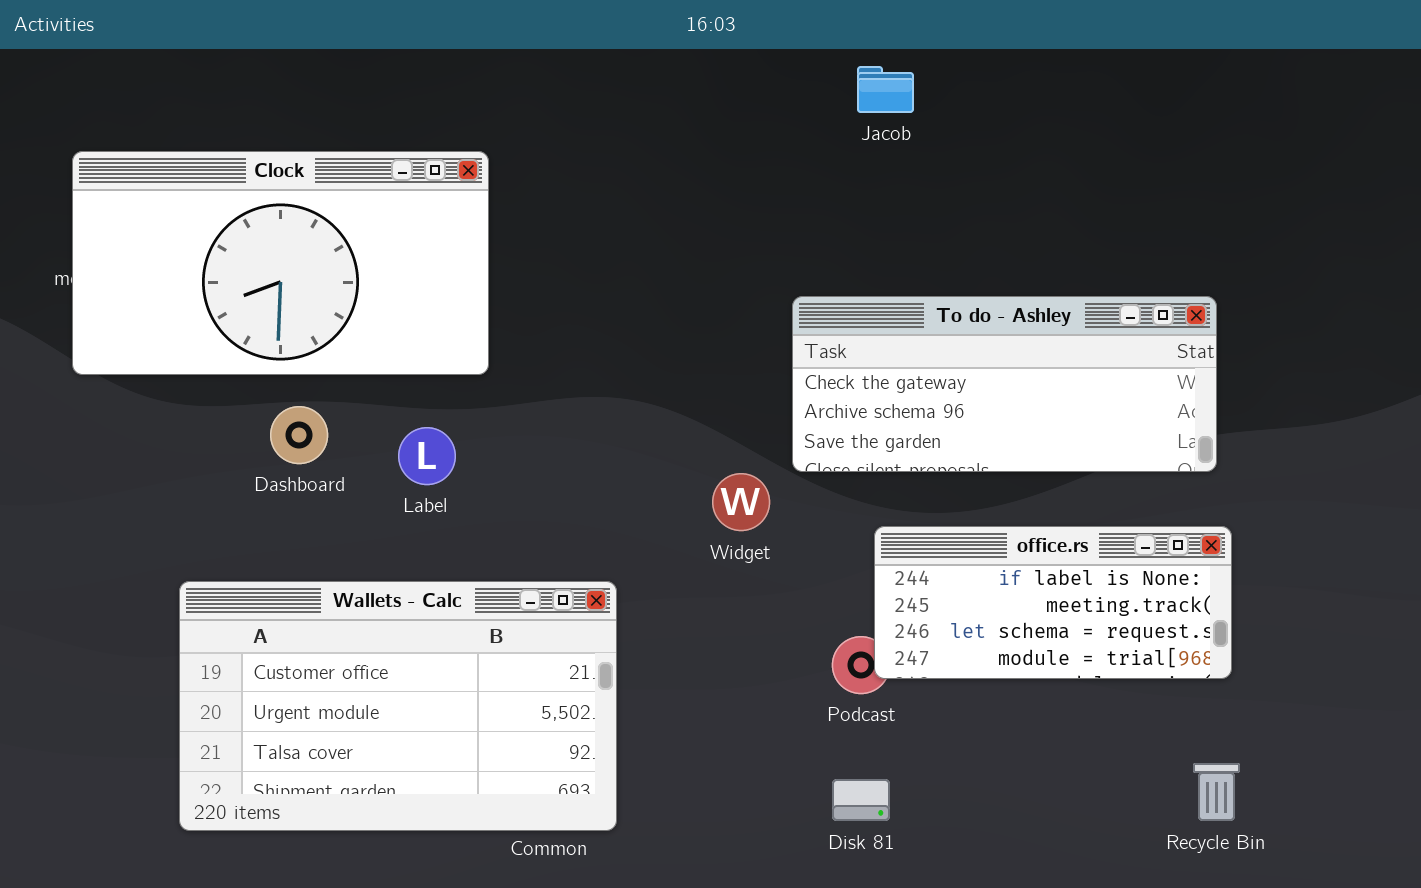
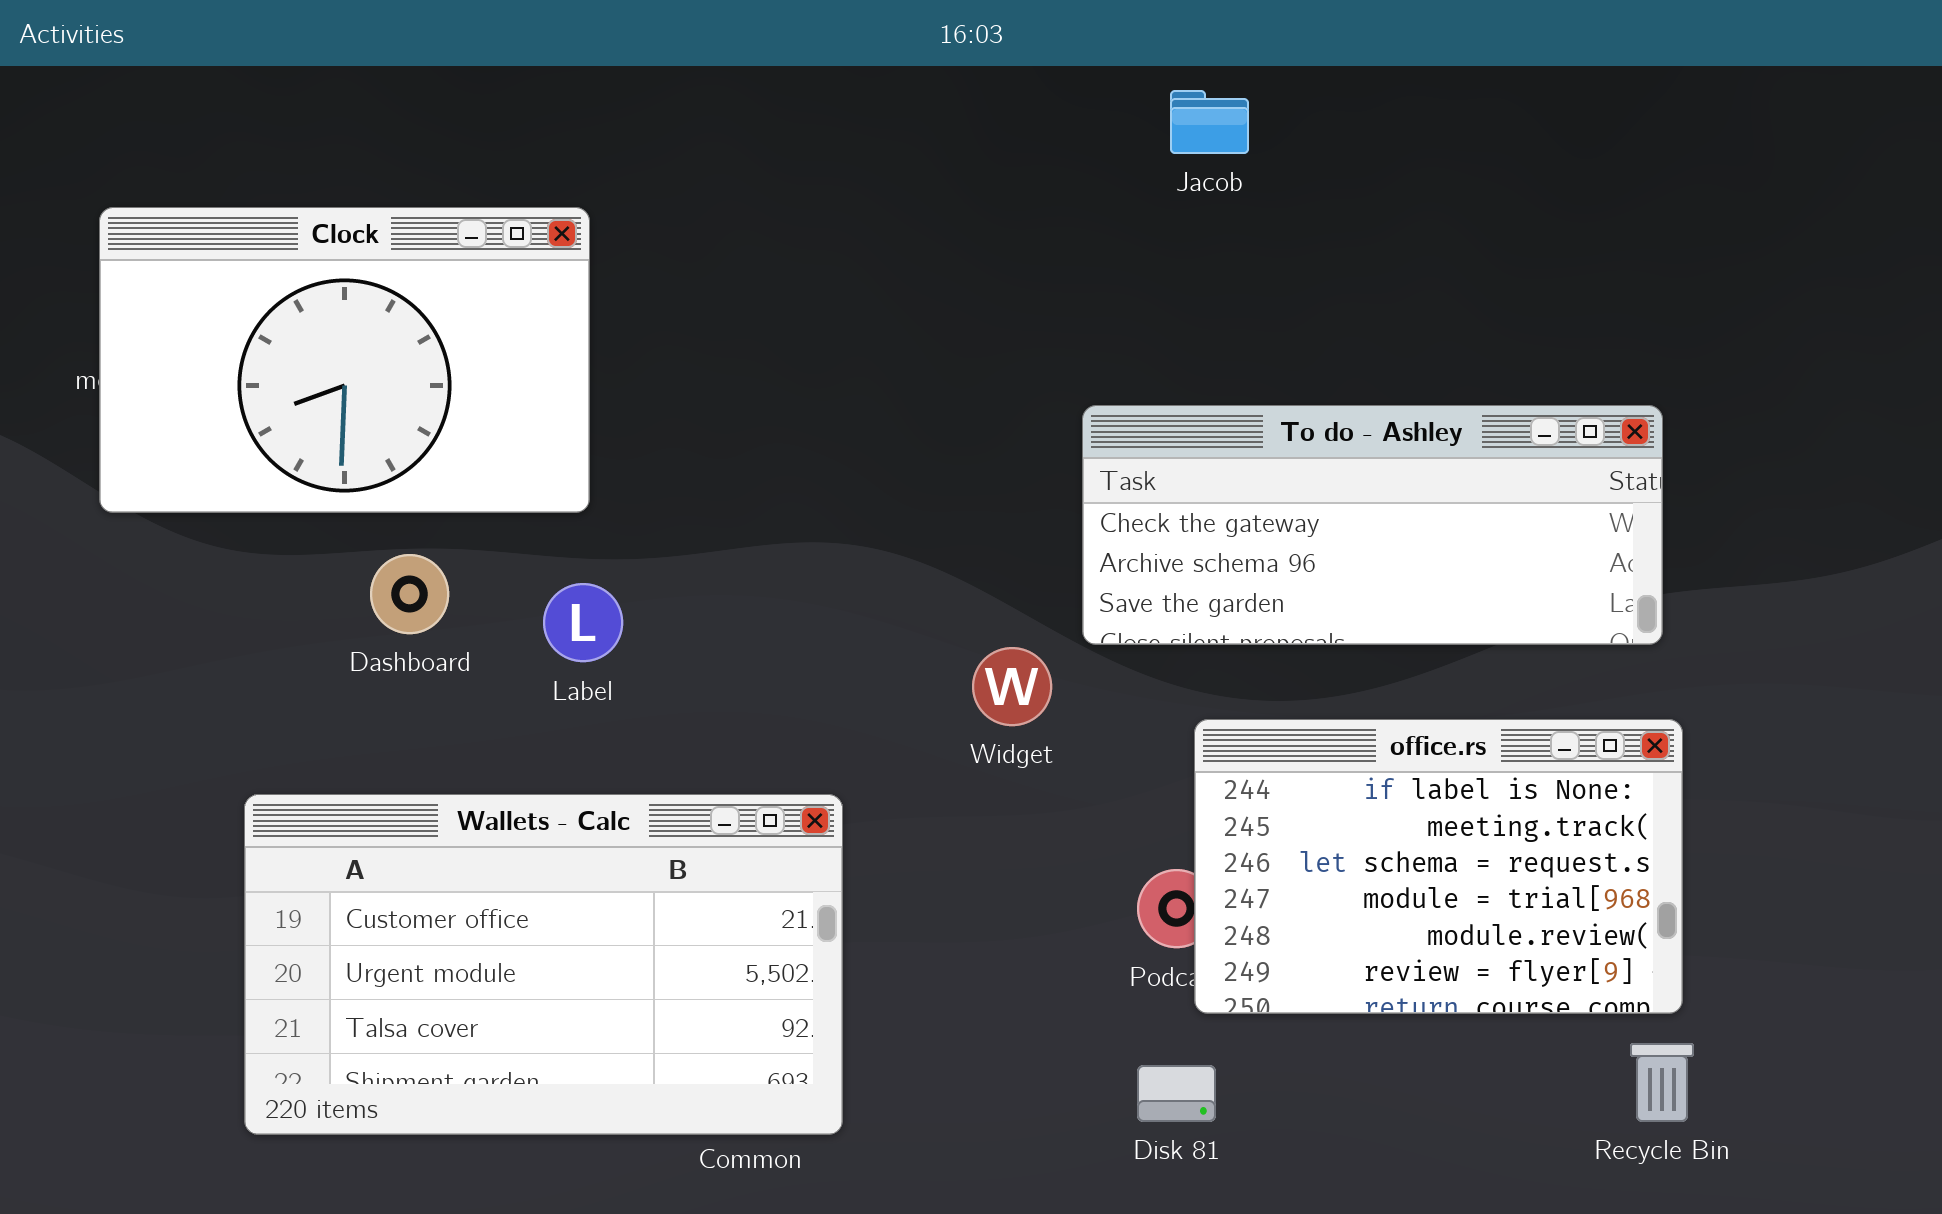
Clock: [72,151,489,375] -> [99,207,590,513], resized
office.rs: [874,526,1232,679] -> [1194,719,1683,1014], resized

